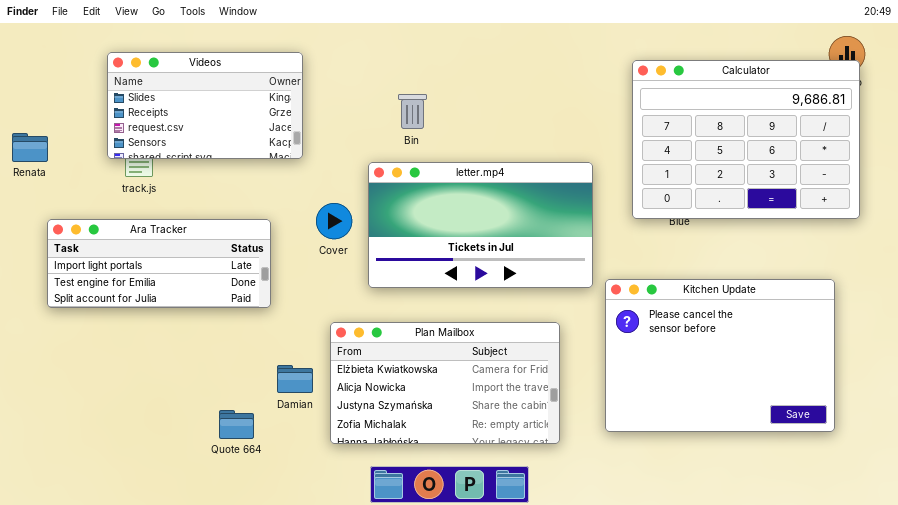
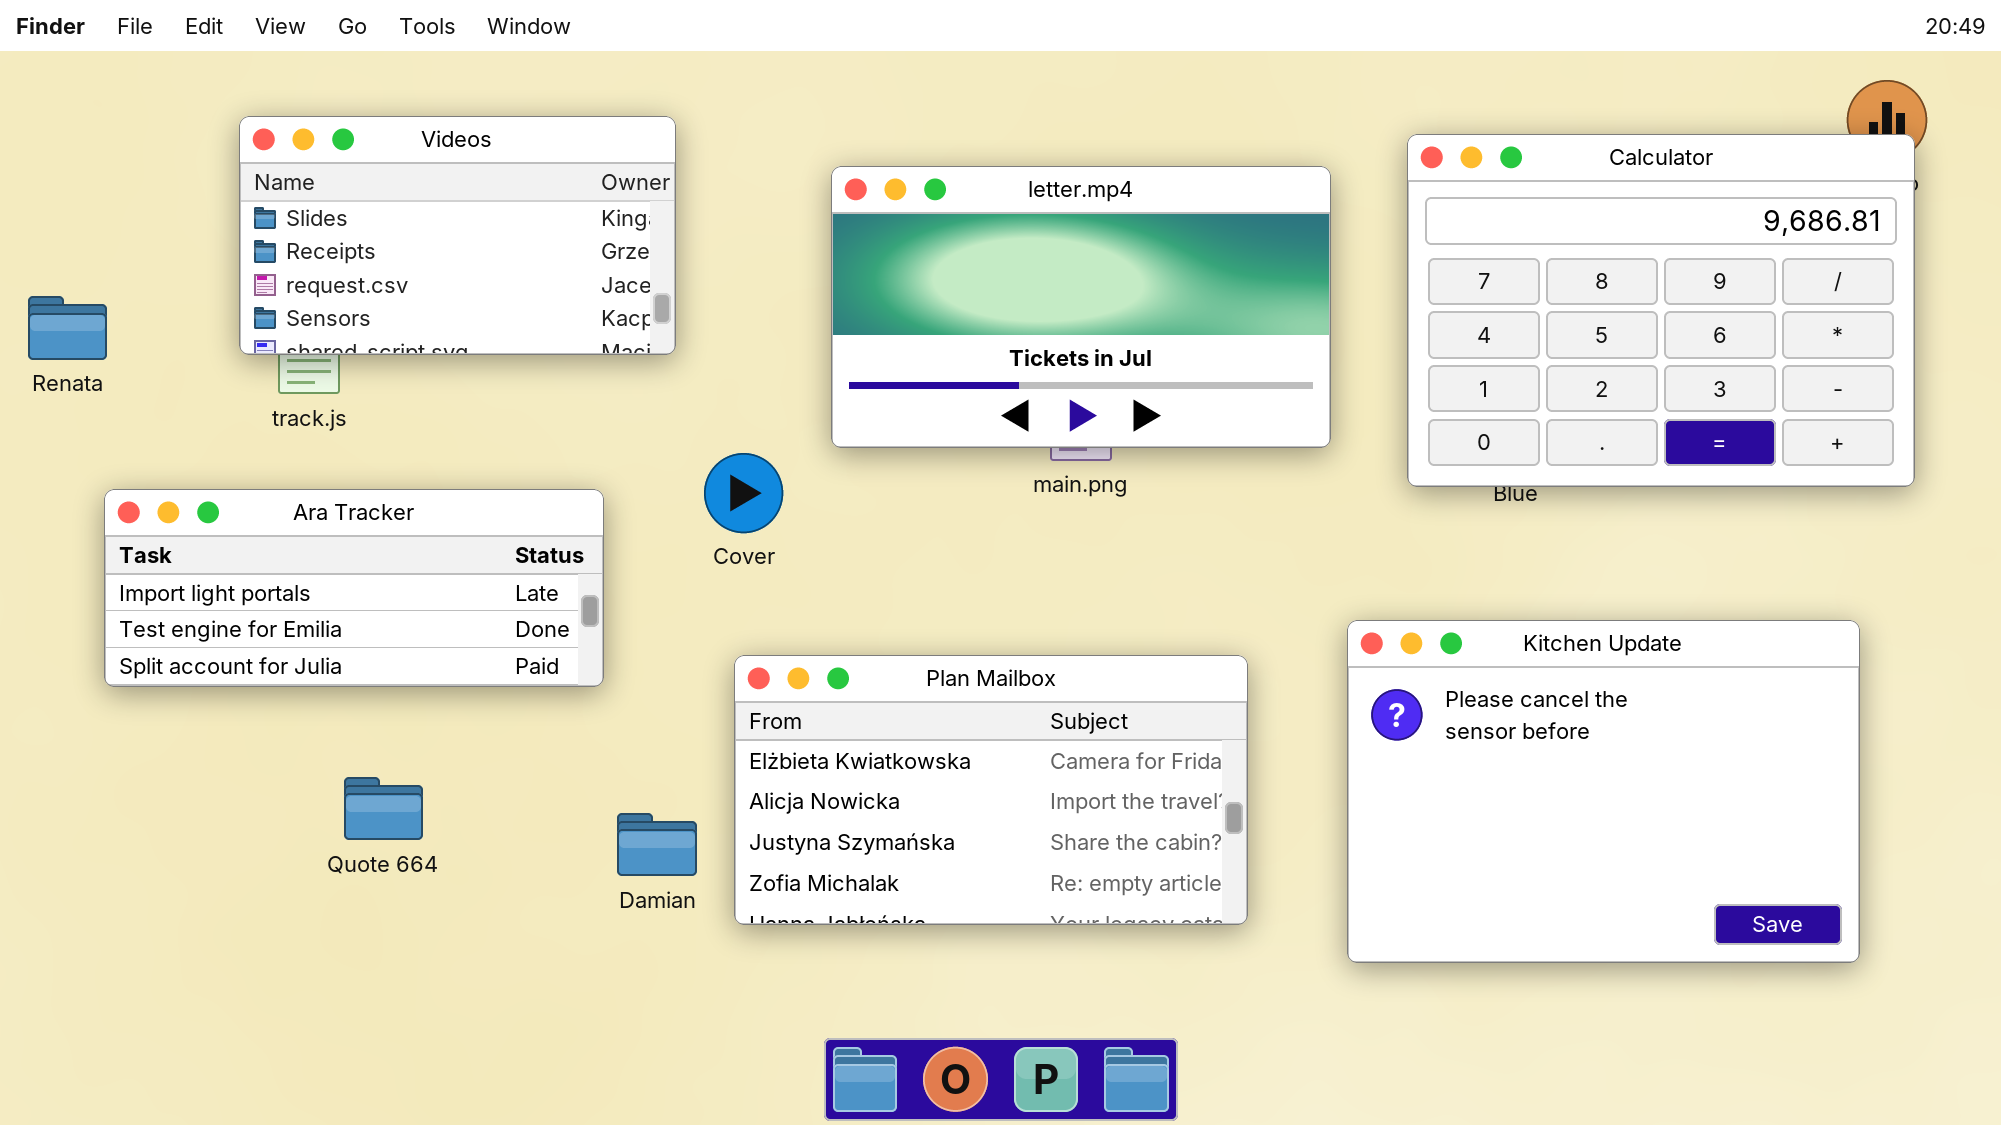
letter.mp4: [368,162,593,288] -> [831,166,1331,448], moved
Plan Mailbox: [330,322,560,444] -> [734,655,1248,925], moved
Quote 664: [219,410,254,439] -> [344,777,423,840], moved

